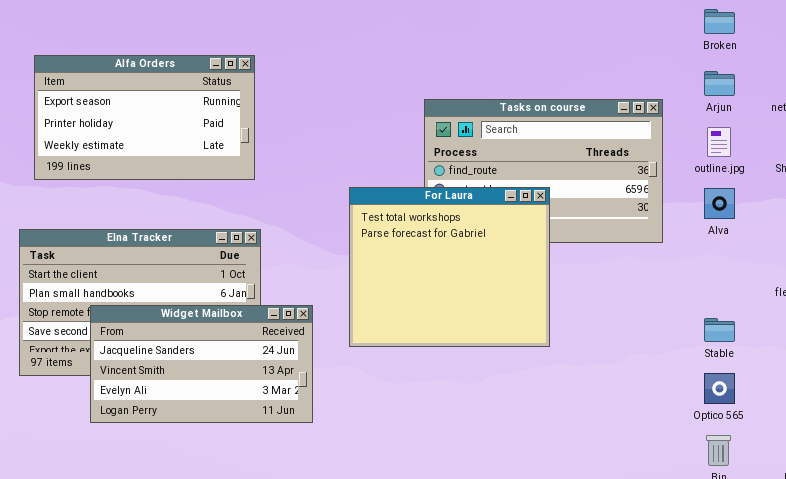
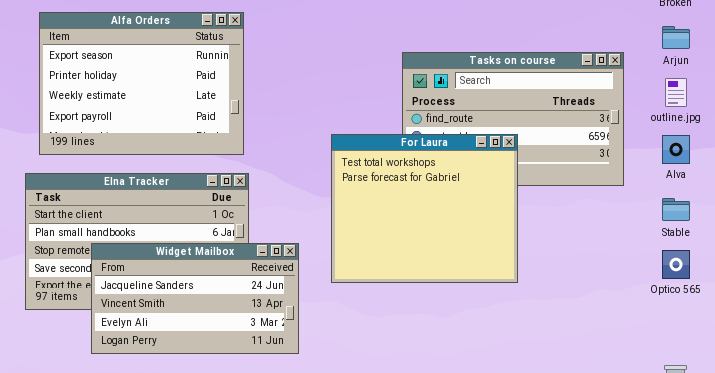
Alfa Orders: [34,55,255,180] -> [39,12,244,155], resized
Stable: [704,318,735,342] -> [662,198,690,221], moved
Optico 565: [704,373,735,404] -> [662,250,690,279], moved

